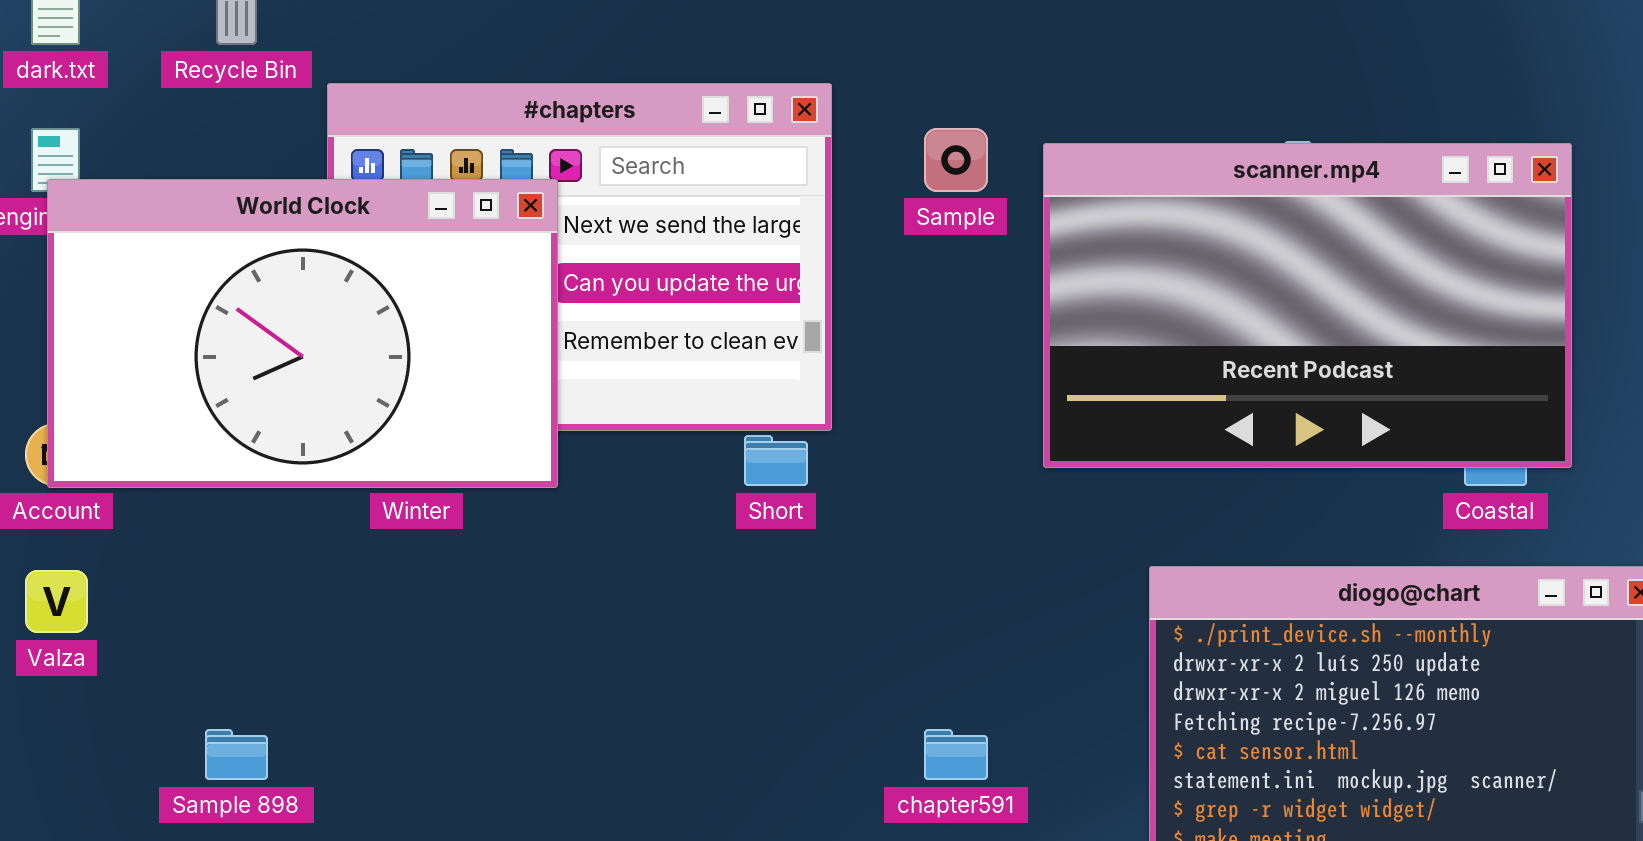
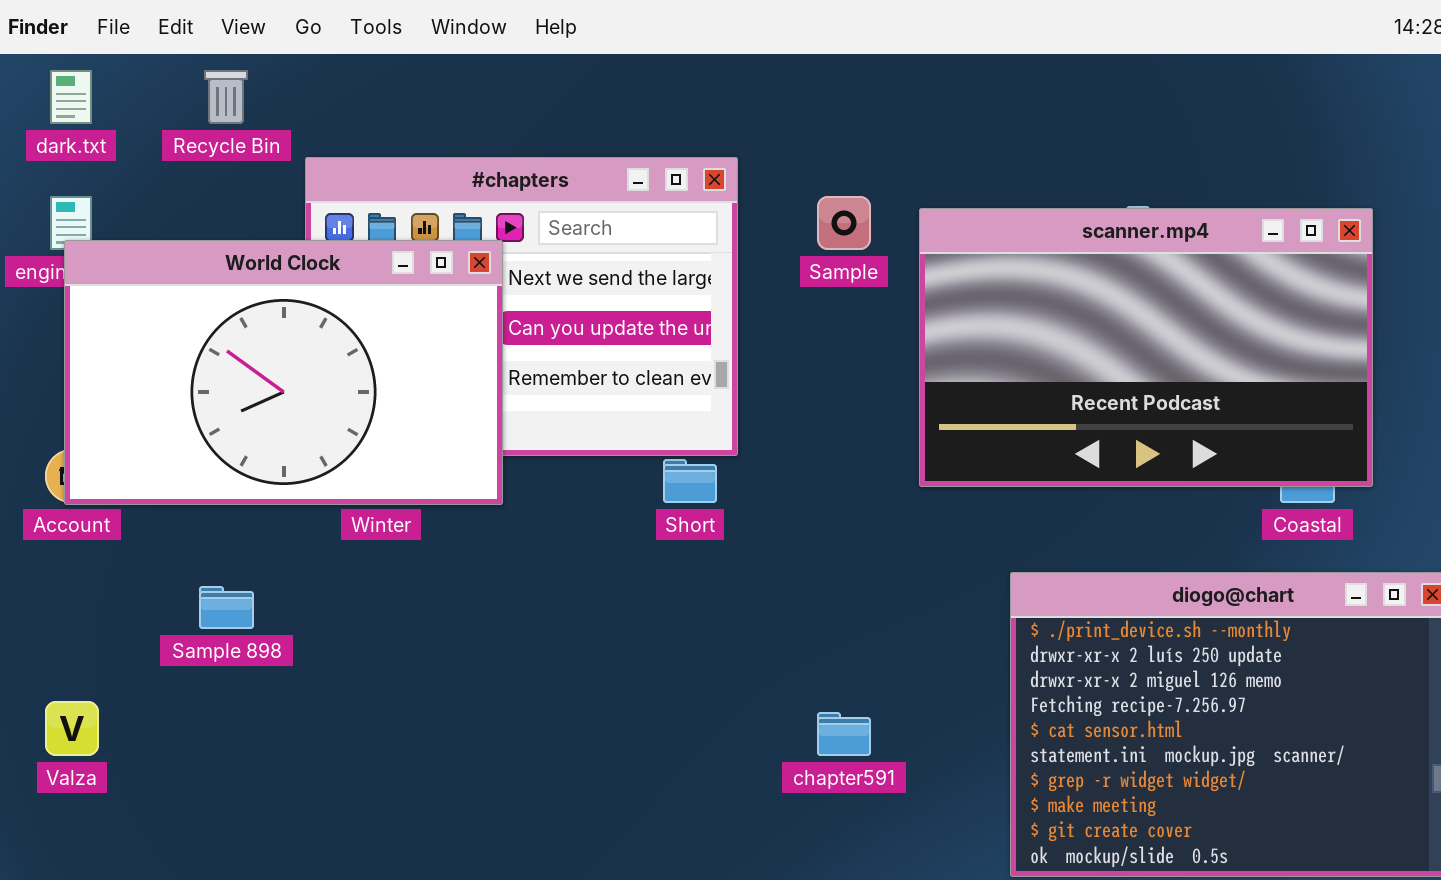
Valza: [25,570,88,633] -> [45,701,99,756], moved
Sample 898: [205,729,268,780] -> [199,586,254,629], moved

